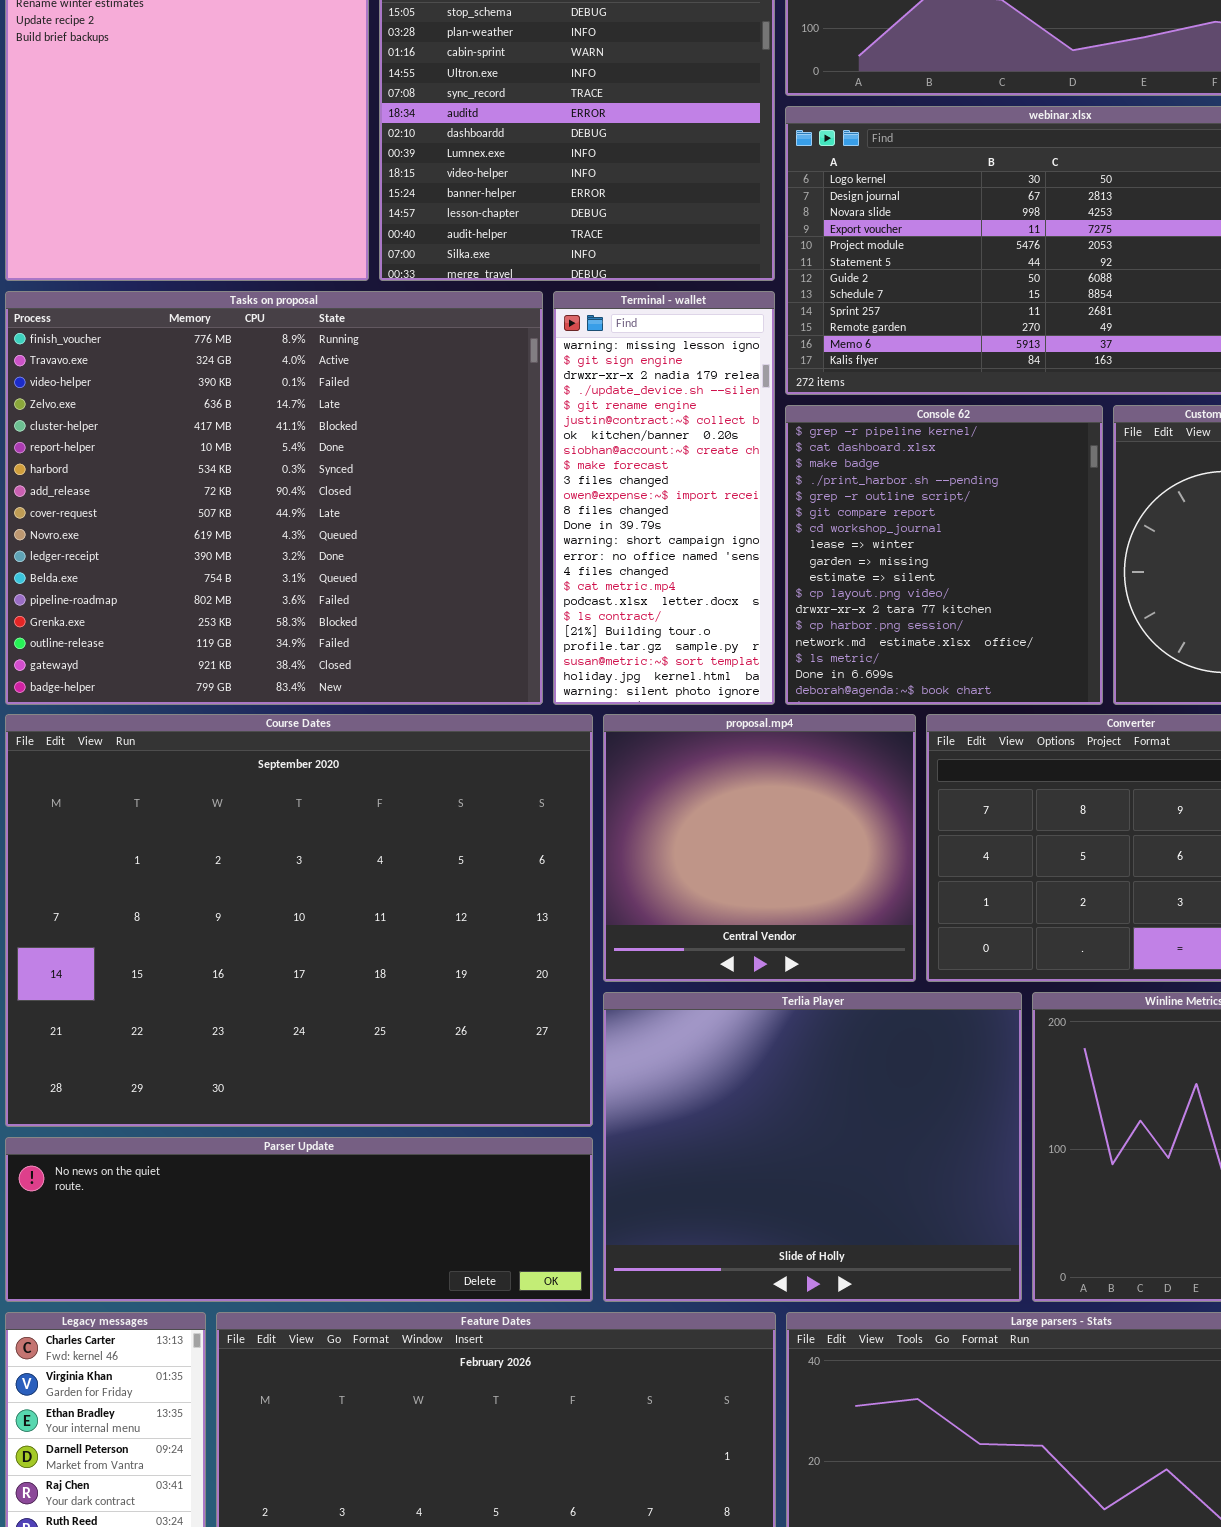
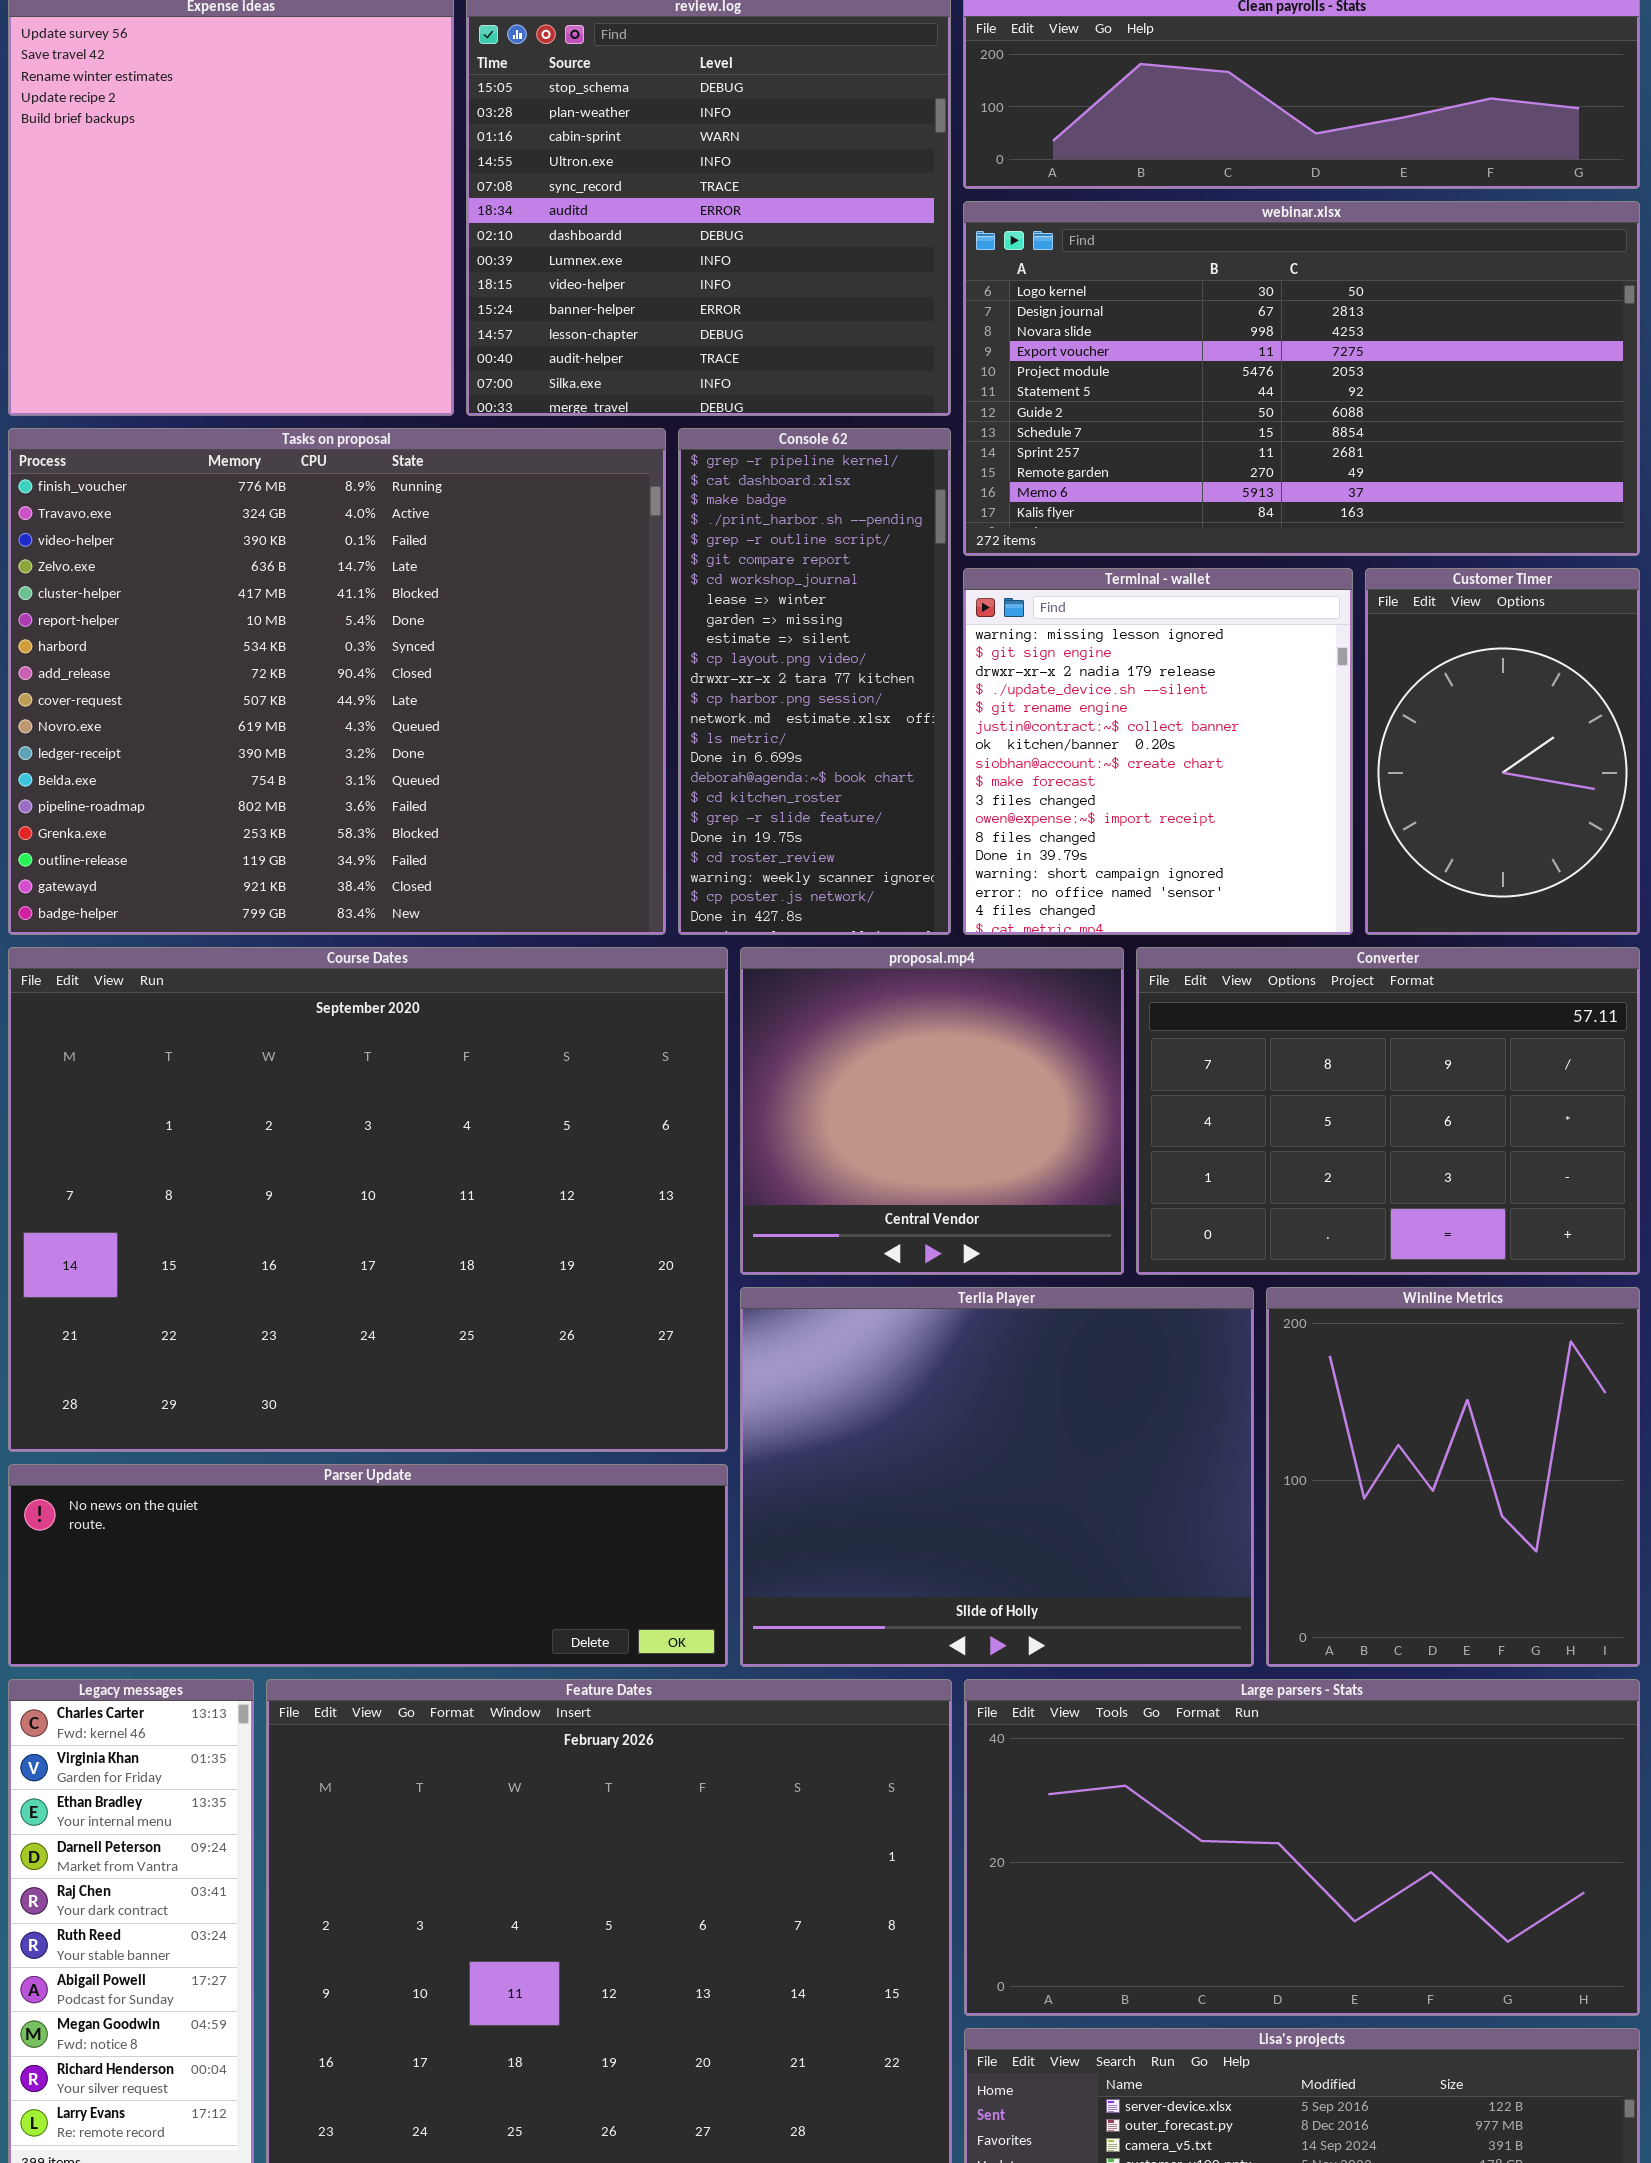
Terminal - wallet: [553,291,775,705] -> [963,568,1353,935], moved, resized
Console 62: [785,405,1103,705] -> [678,428,951,935], moved, resized

